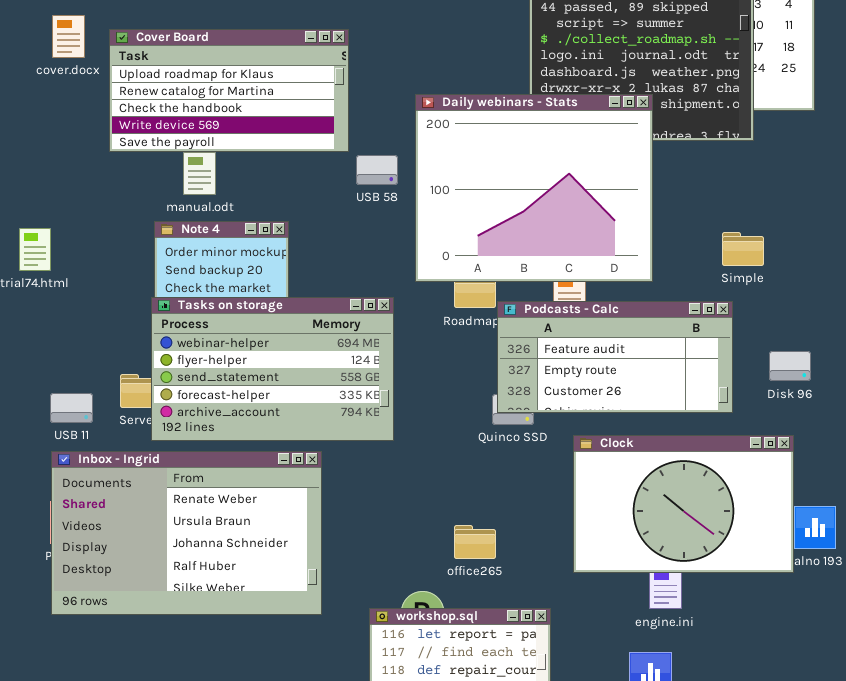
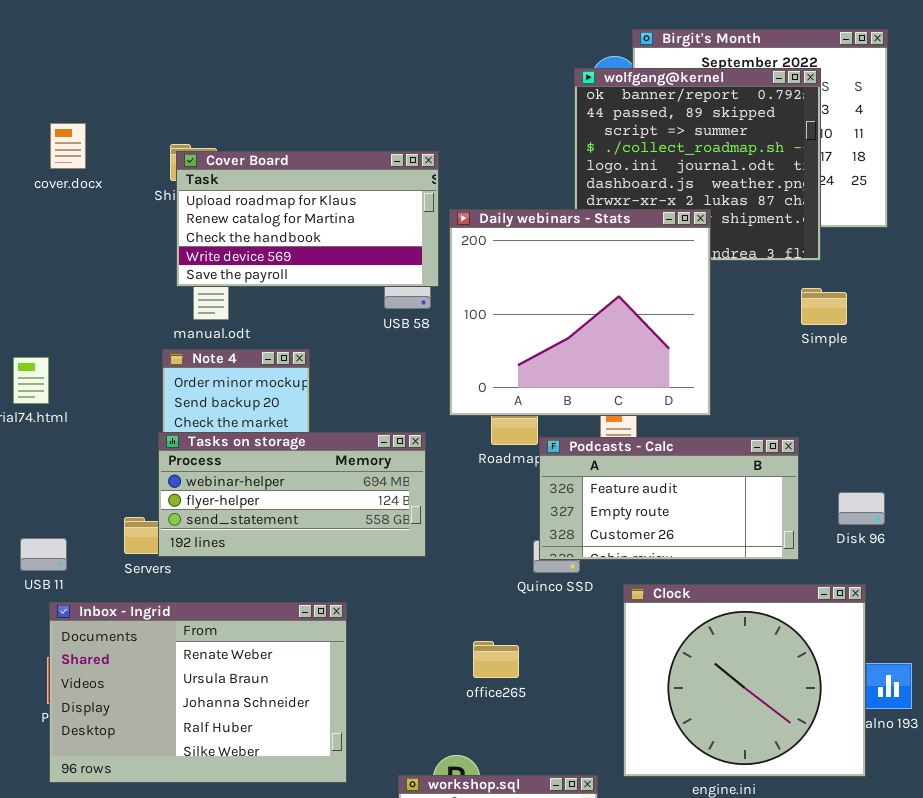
Cover Board: [109,29,349,152] -> [176,151,439,287], moved
Simple: [722,232,764,266] -> [801,288,847,325], moved
Tasks on storage: [151,297,394,441] -> [158,432,426,557], resized
USB 11: [50,393,93,423] -> [20,538,67,571], moved
Clock: [573,435,794,573] -> [623,584,866,777], resized
office265: [454,525,496,559] -> [473,641,519,678], moved

